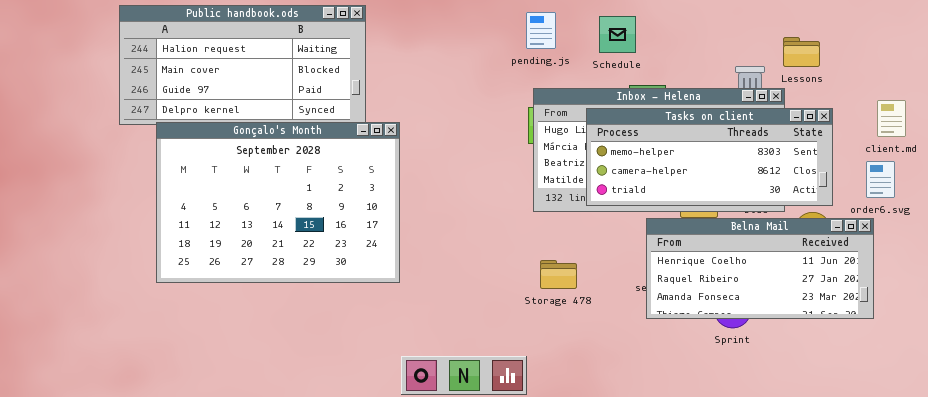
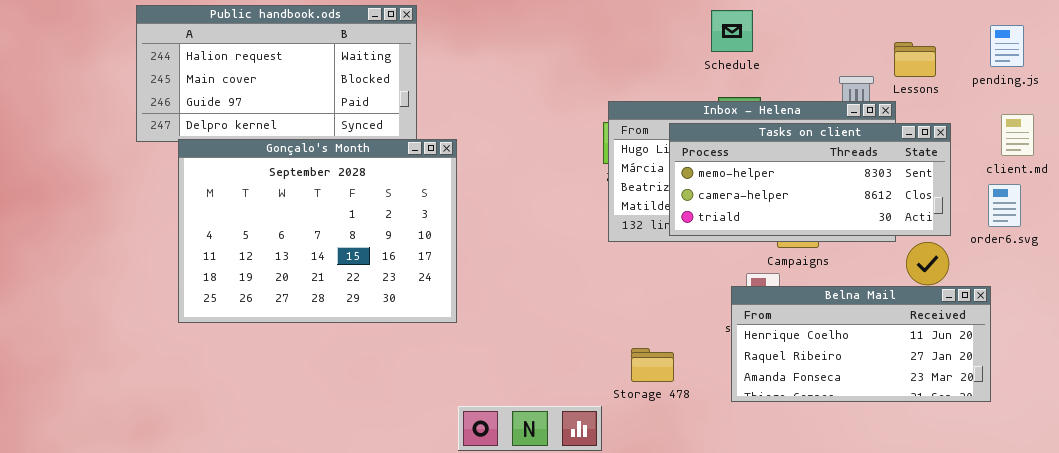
pending.js: [526,12,556,49] -> [990,25,1024,67], moved
Schedule: [599,16,636,53] -> [711,10,753,52], moved
Belna Mail: [646,218,874,319] -> [731,286,991,402], moved
Storage 478: [540,260,577,289] -> [631,348,674,382], moved

